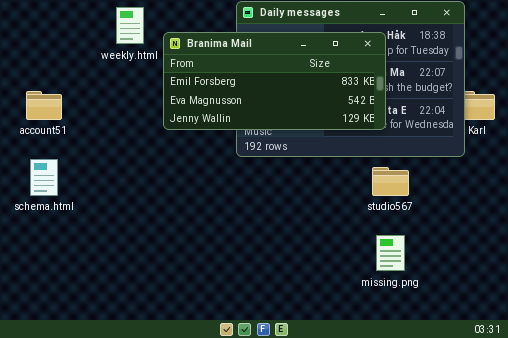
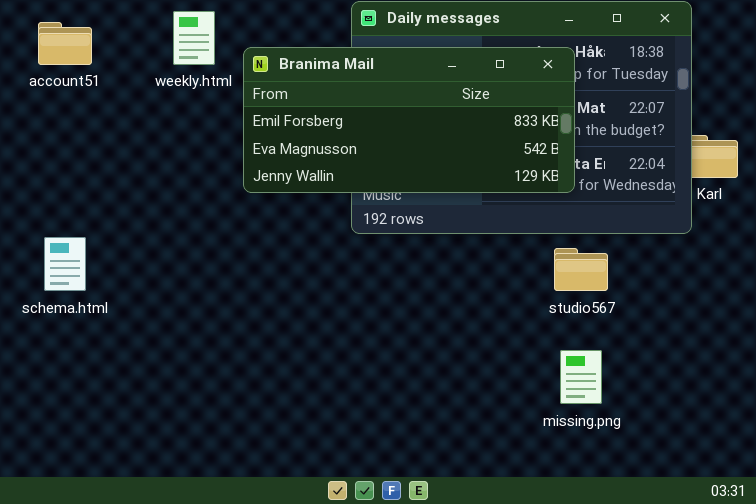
account51: [26,91,62,120] -> [38,22,92,65], moved

